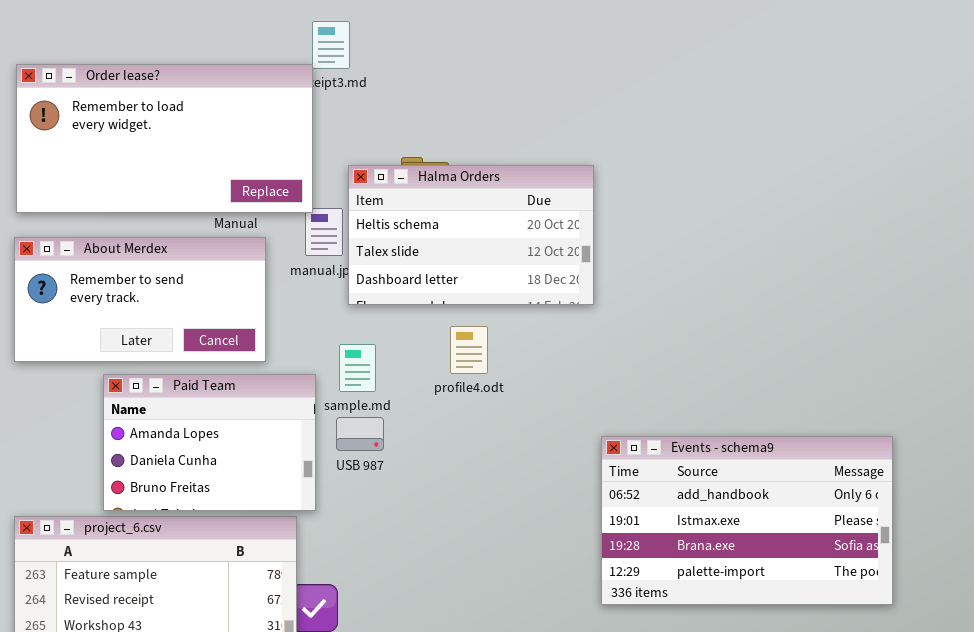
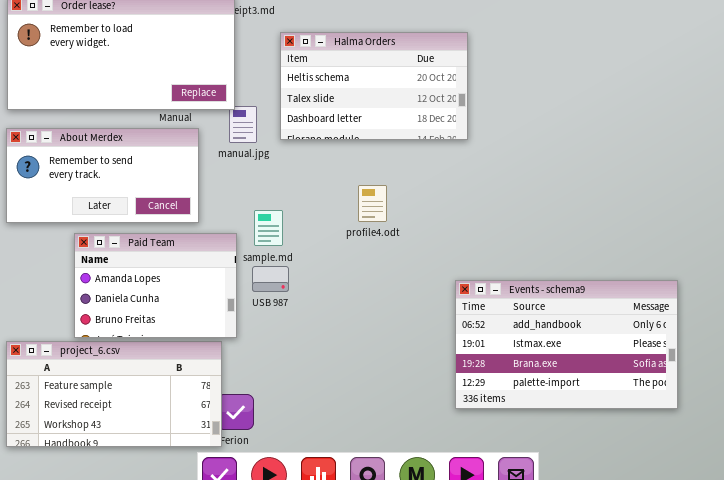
Halma Orders: [348,165,594,305] -> [280,32,468,140], moved
profile4.odt: [450,326,488,374] -> [358,185,387,222], moved

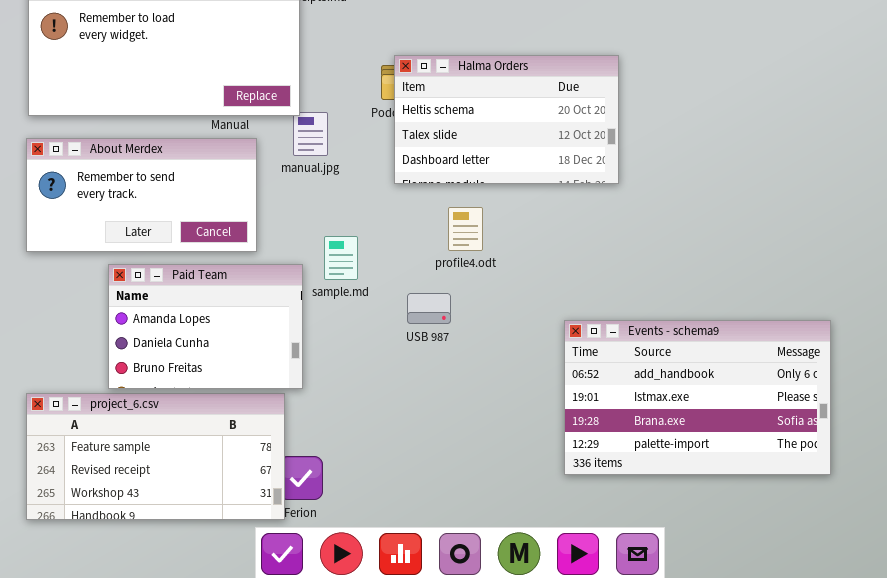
Halma Orders: [280,32,468,140] -> [394,55,619,184], moved
USB 987: [252,266,289,292] -> [407,293,451,324], moved

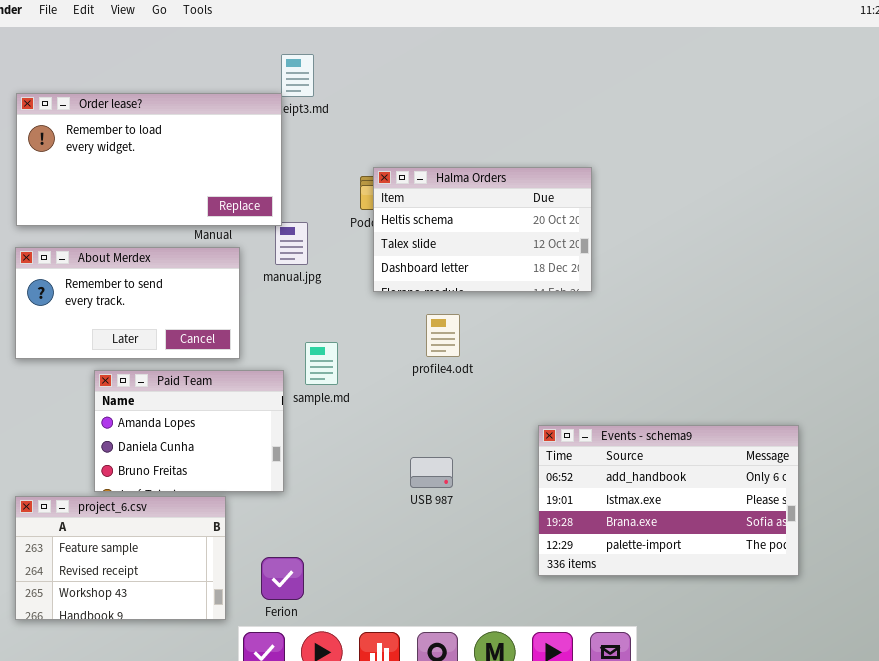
USB 987: [407,293,451,324] -> [410,457,453,488], moved
project_6.csv: [26,393,285,520] -> [15,496,226,620], resized

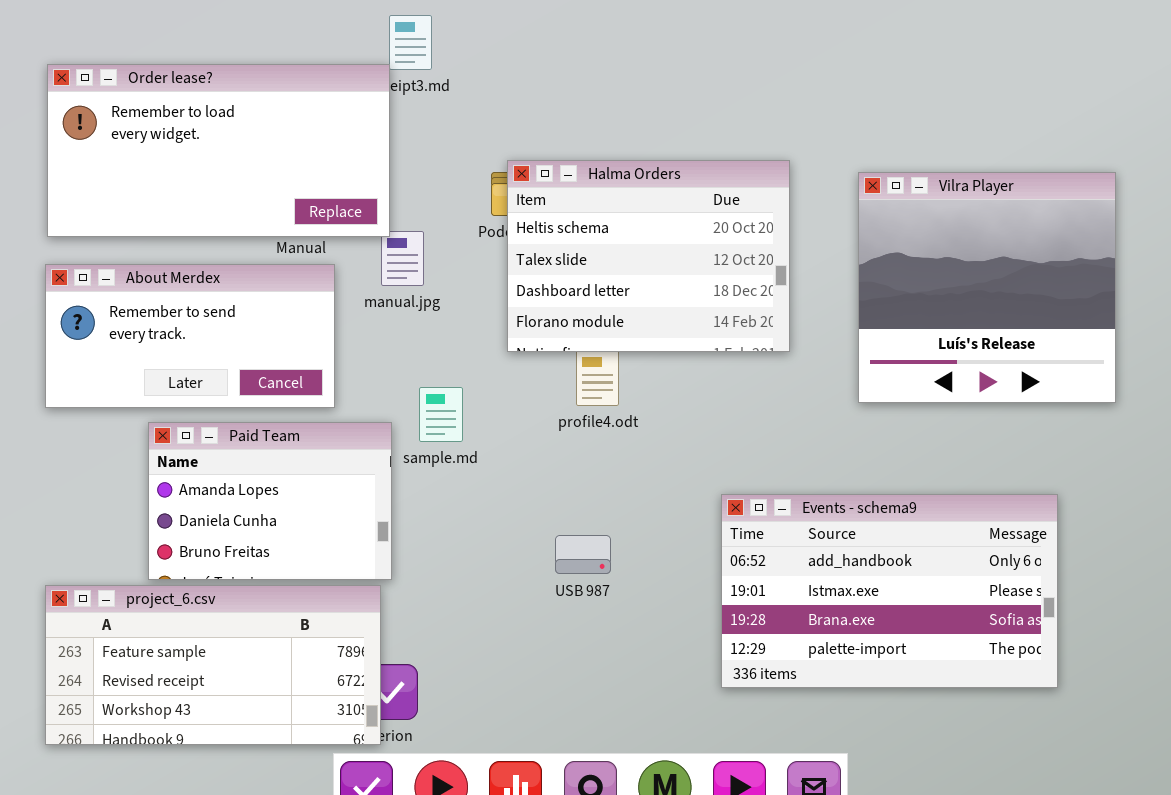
Halma Orders: [373,167,592,292] -> [507,160,790,352], resized
Vilra Player: none -> [858,172,1116,403], opened
project_6.csv: [15,496,226,620] -> [45,585,381,745], resized

